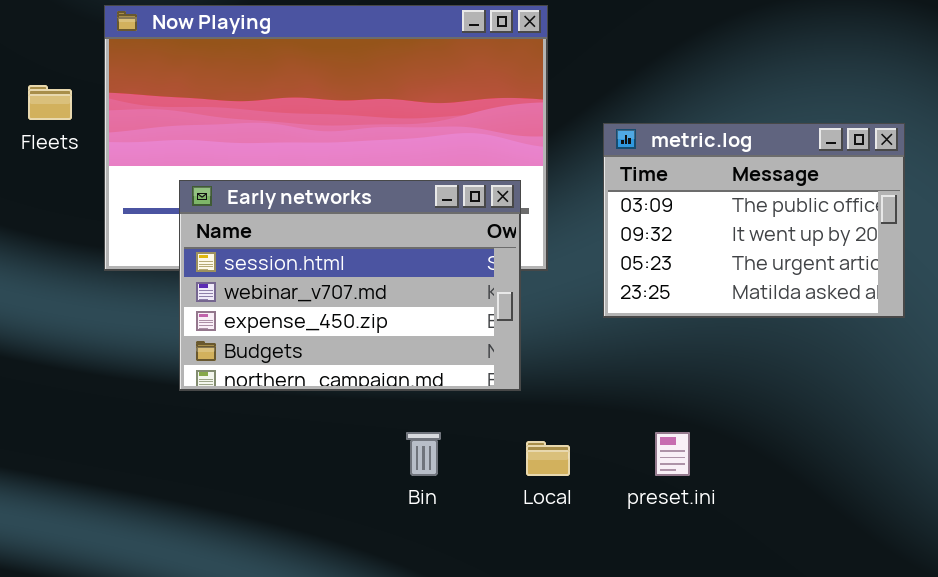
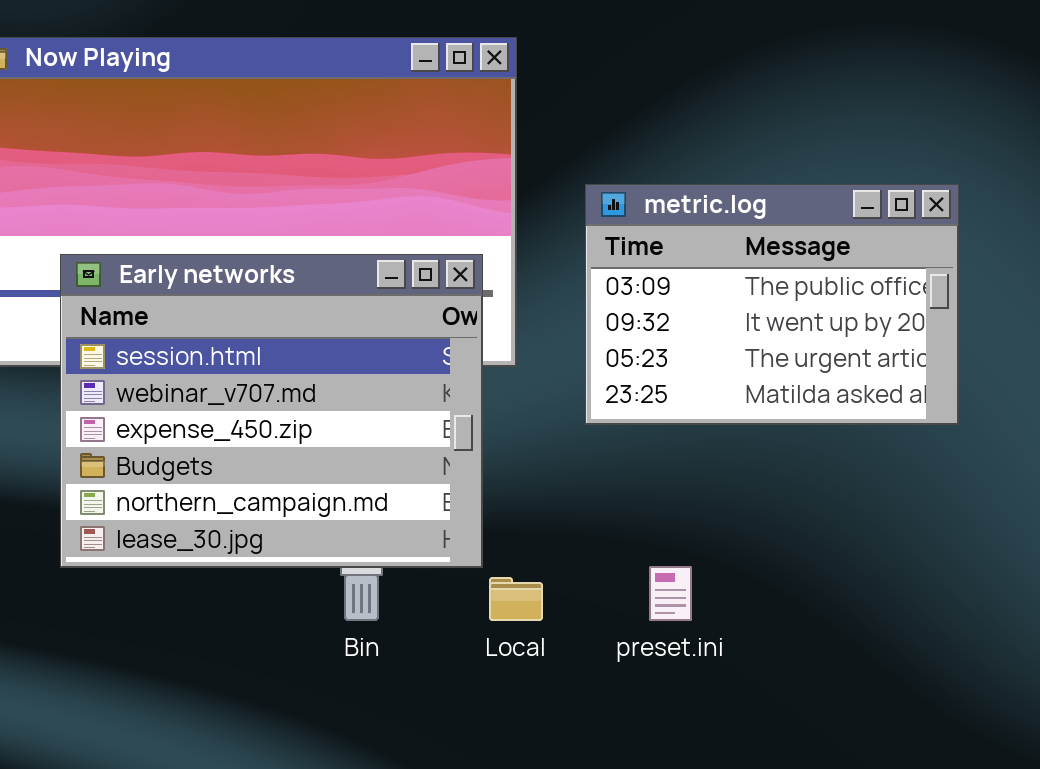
Early networks: [179,180,521,391] -> [60,254,483,568], resized

